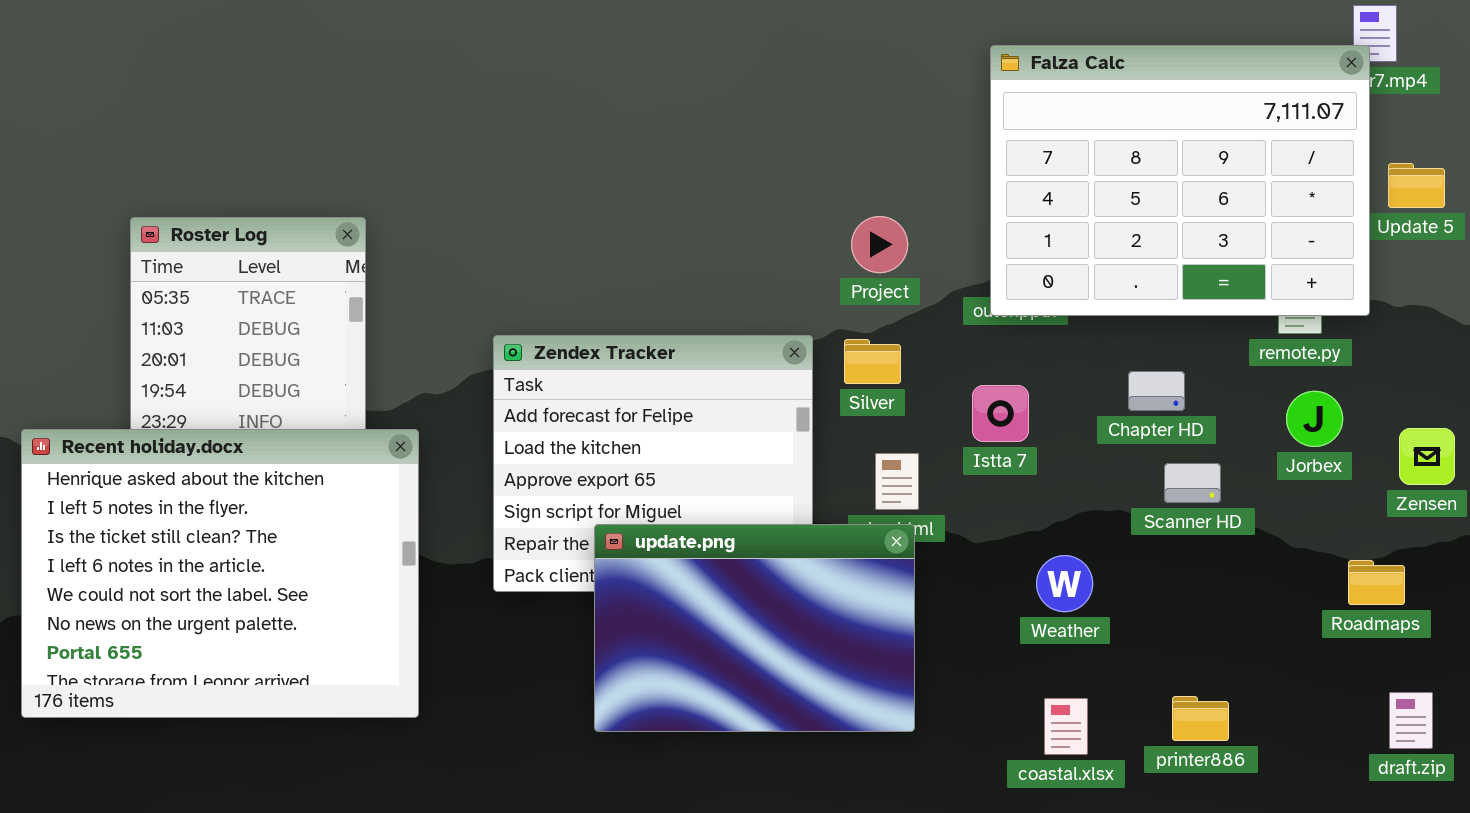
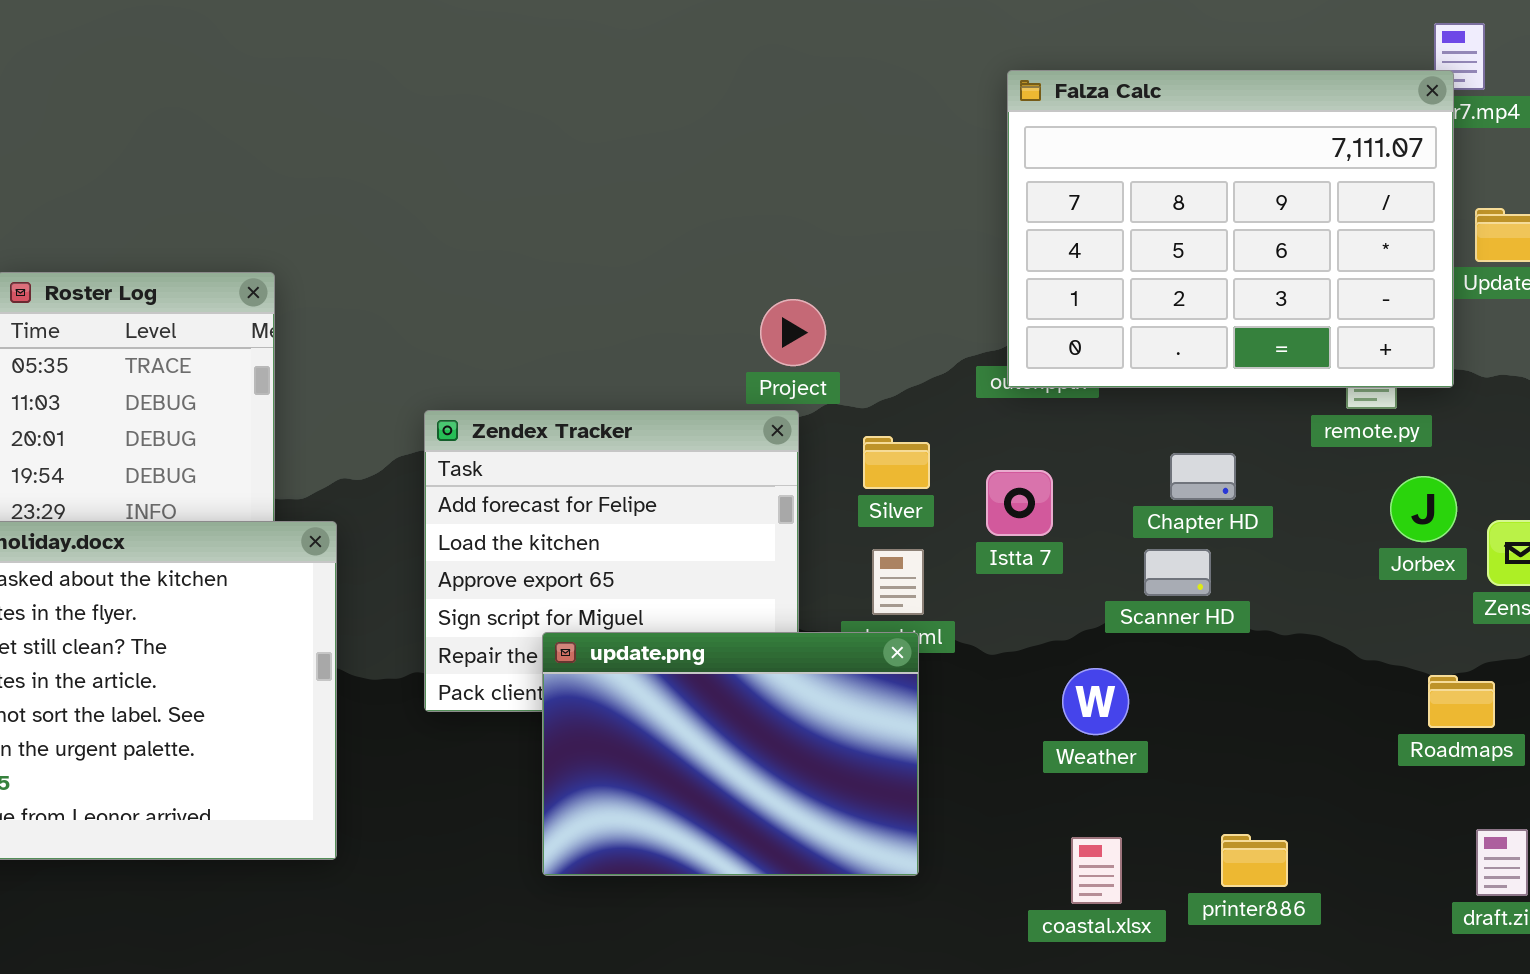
Project: [851,216,908,273] -> [760,299,826,366], moved
Silver: [844,339,901,384] -> [863,436,930,489], moved
Jorbex: [1286,391,1343,447] -> [1390,476,1457,542], moved
Scanner HD: [1164,463,1221,503] -> [1144,549,1211,596], moved

